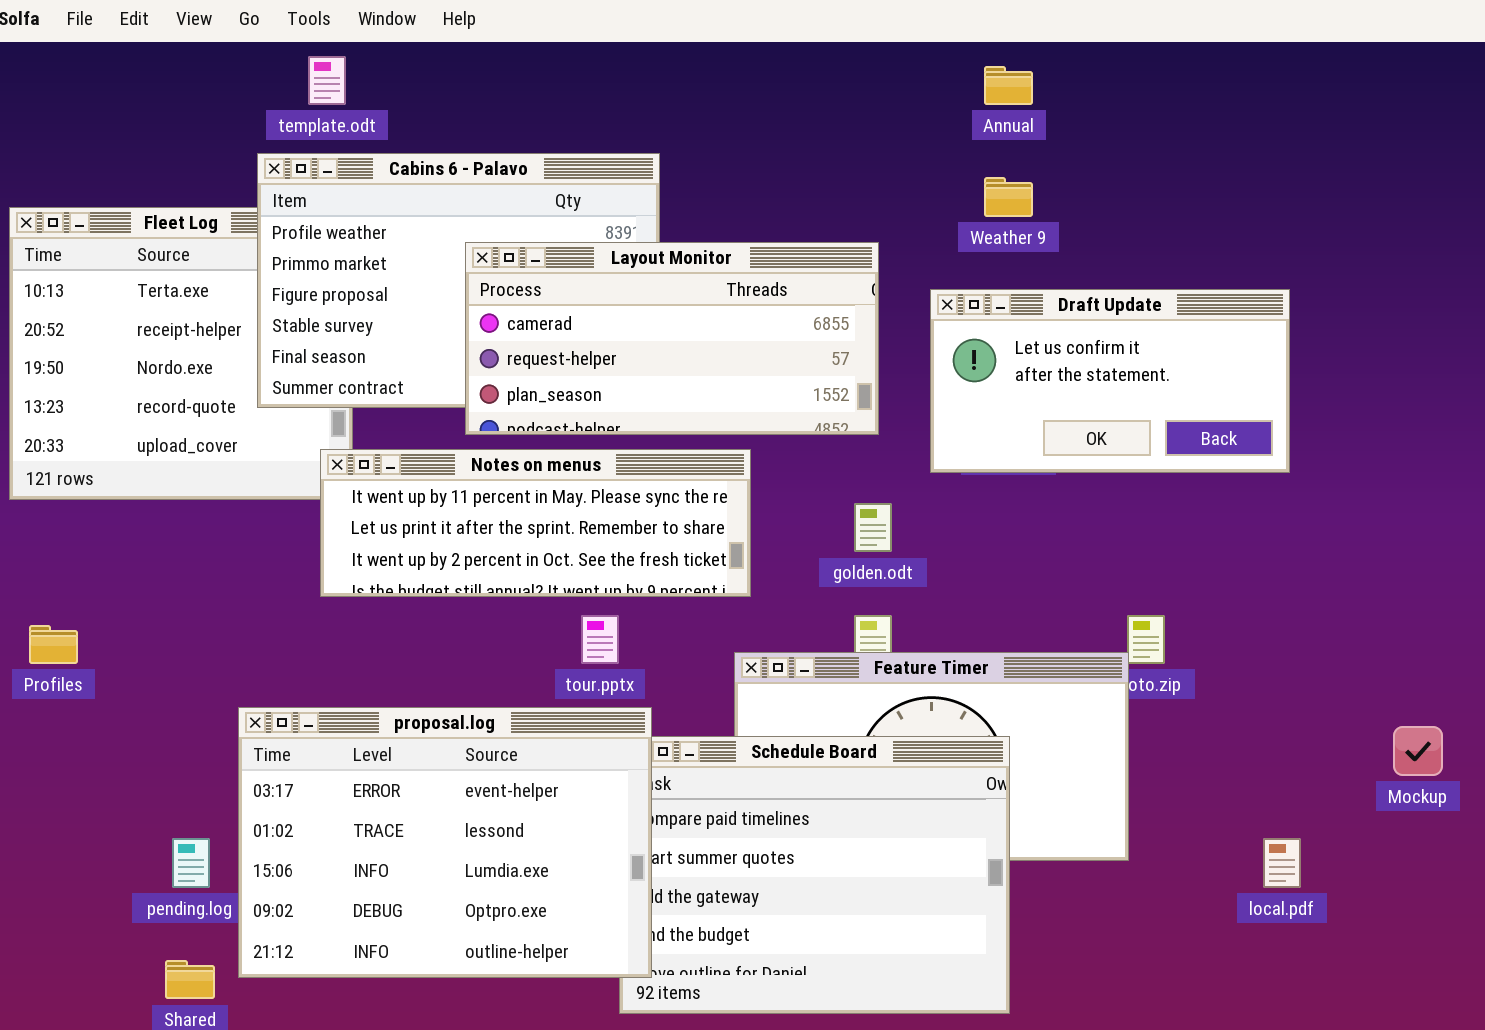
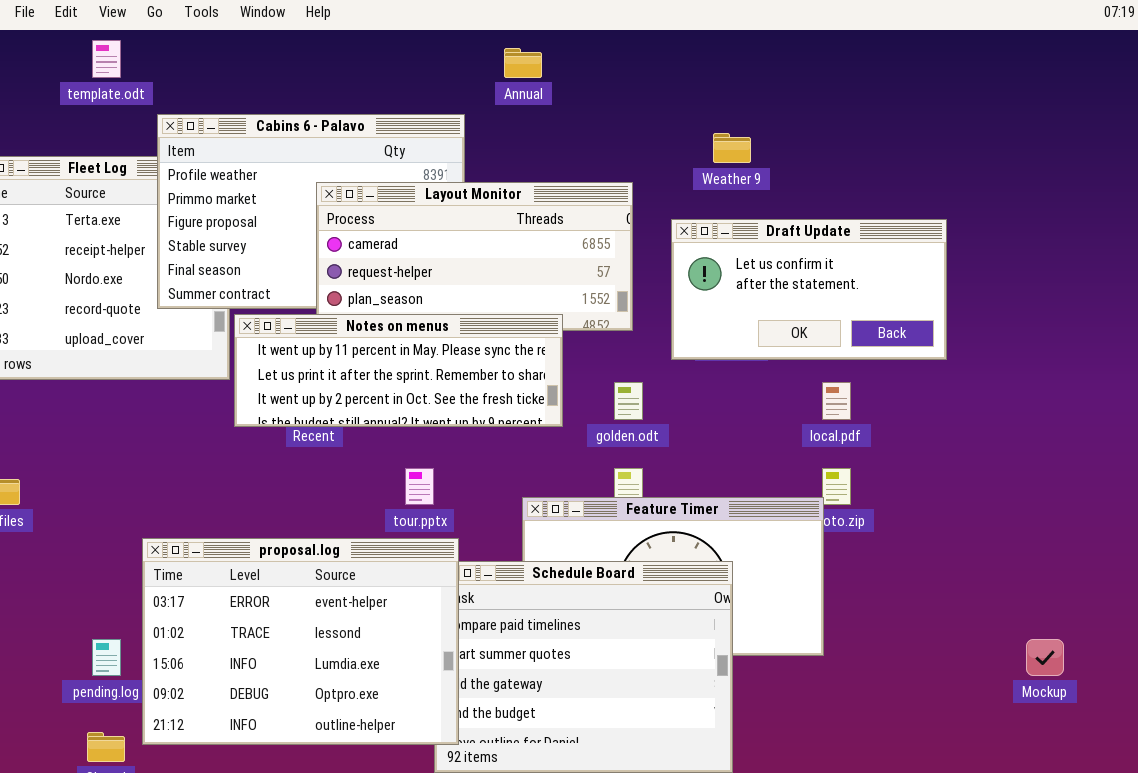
template.odt: [308,56,346,105] -> [92,40,121,78], moved
Annual: [984,66,1033,105] -> [504,48,542,78], moved
Notes on menus: [320,449,751,597] -> [234,314,563,427], moved
Mockup: [1393,726,1443,776] -> [1026,639,1064,676], moved
local.pdf: [1263,838,1301,888] -> [822,382,851,420], moved

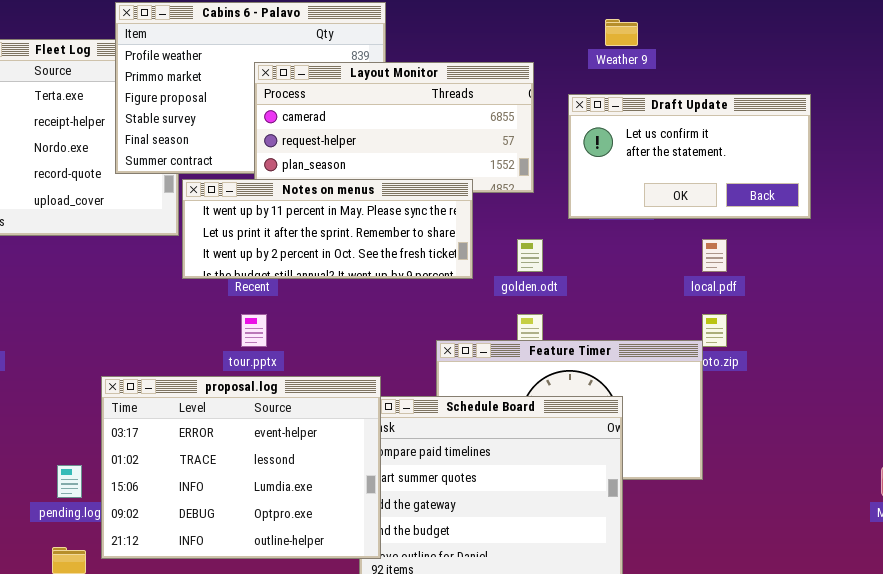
tour.pptx: [405,468,434,505] -> [241,314,267,347], moved

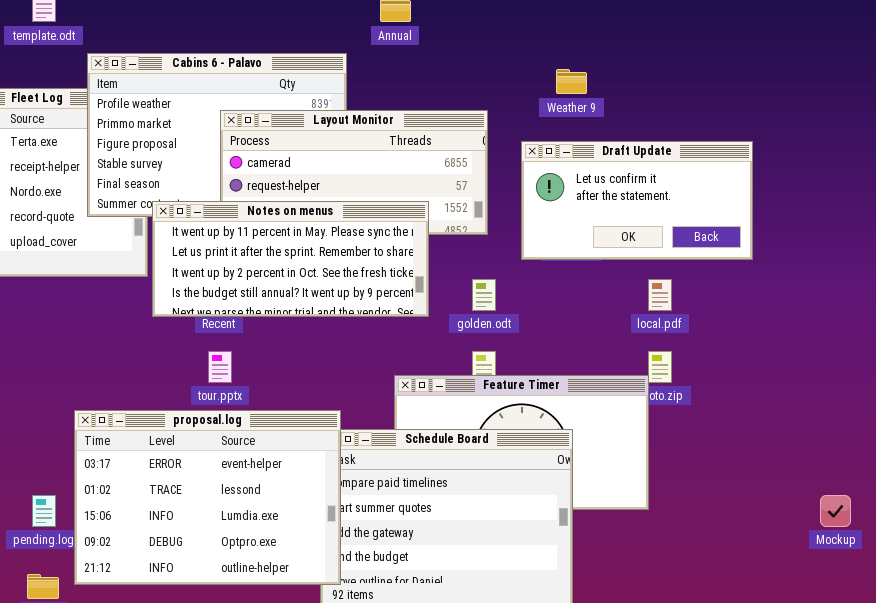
Notes on menus: [182,179,473,279] -> [152,201,429,317], resized

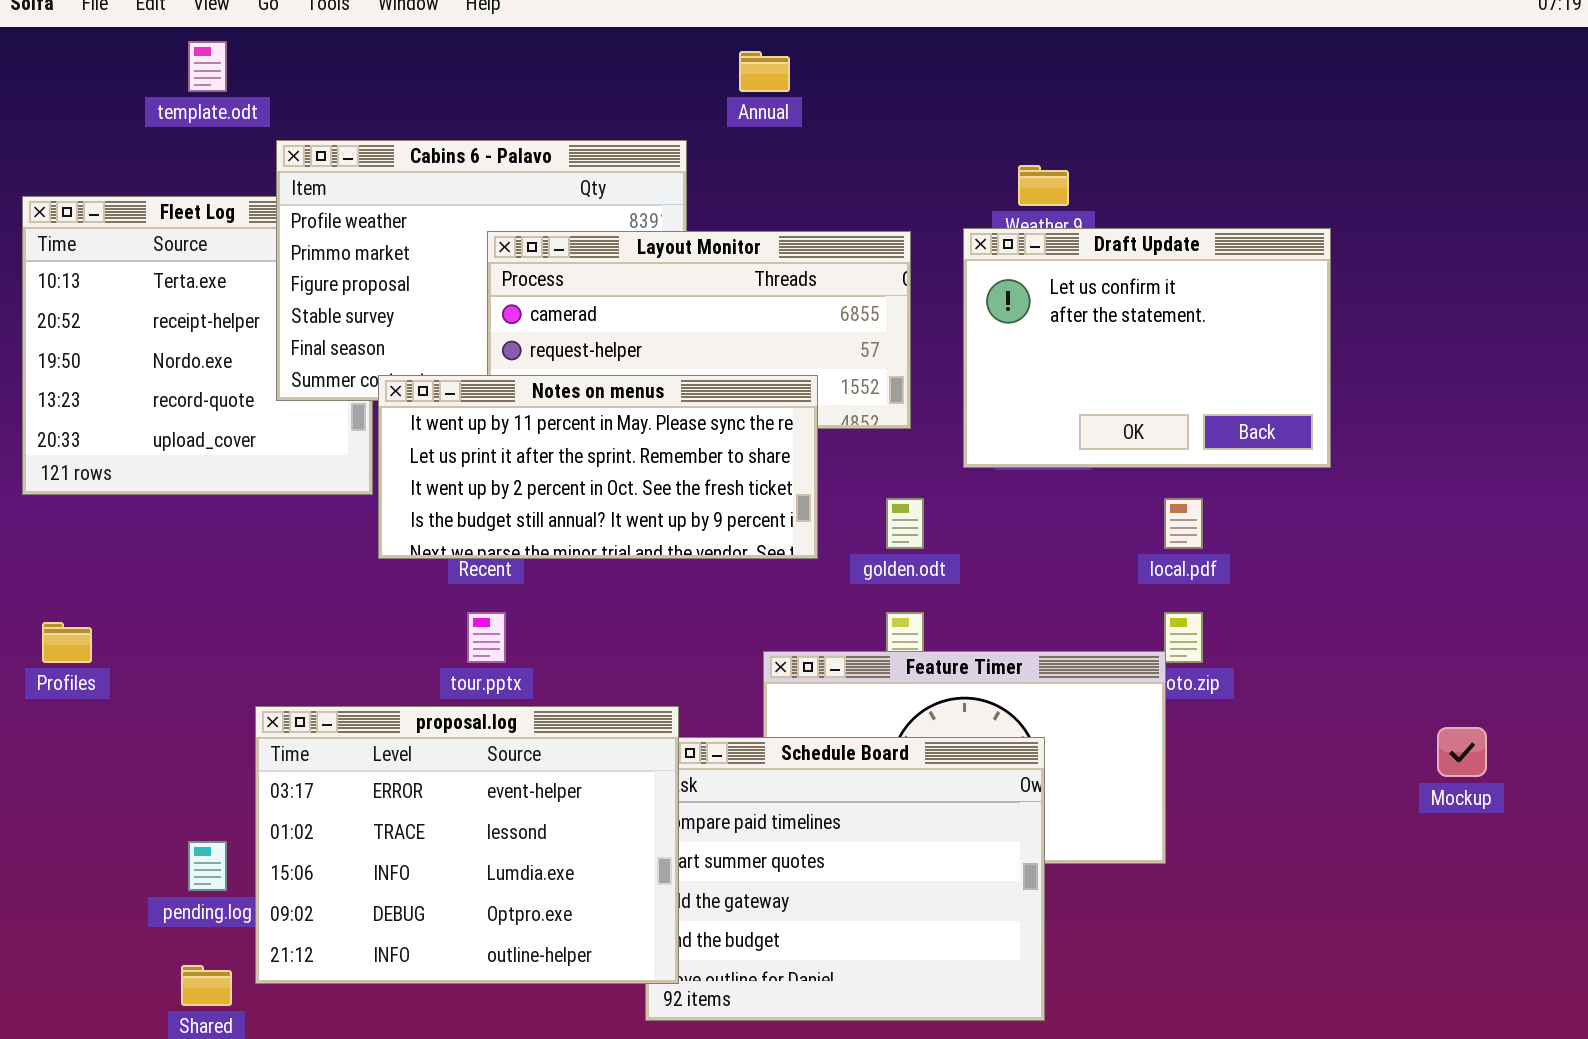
Draft Update: [521,141,753,260] -> [963,228,1331,468], resized
Mockup: [820,495,851,527] -> [1437,727,1487,777], moved

